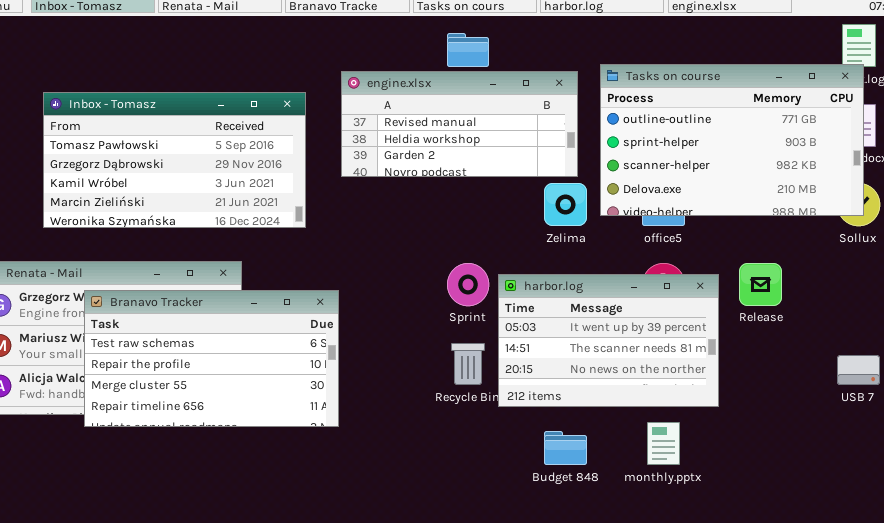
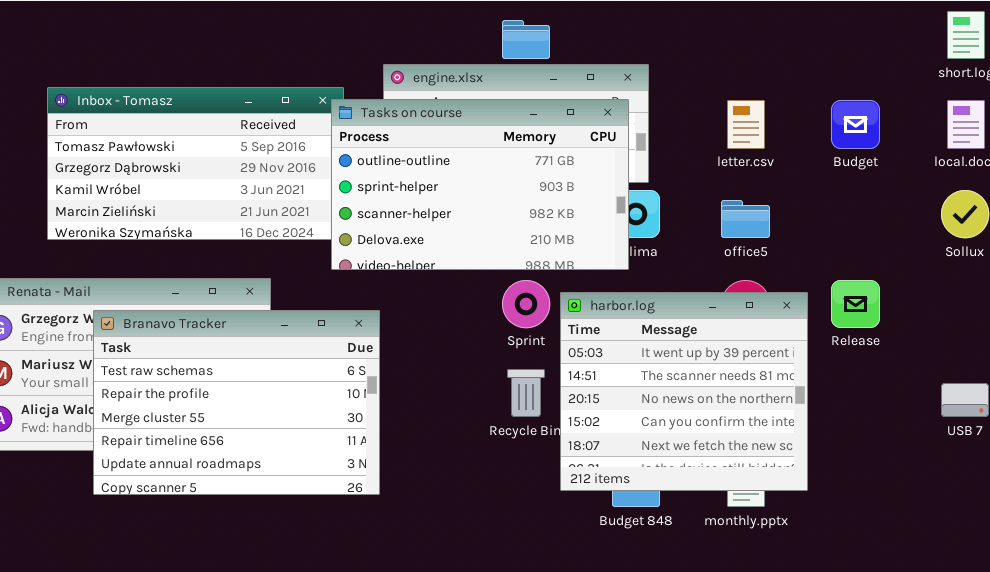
Tasks on course: [600,64,864,216] -> [331,99,629,270], moved
harbor.log: [498,274,719,407] -> [560,292,808,491], resized
Branavo Tracker: [84,290,339,427] -> [93,310,380,495], resized

